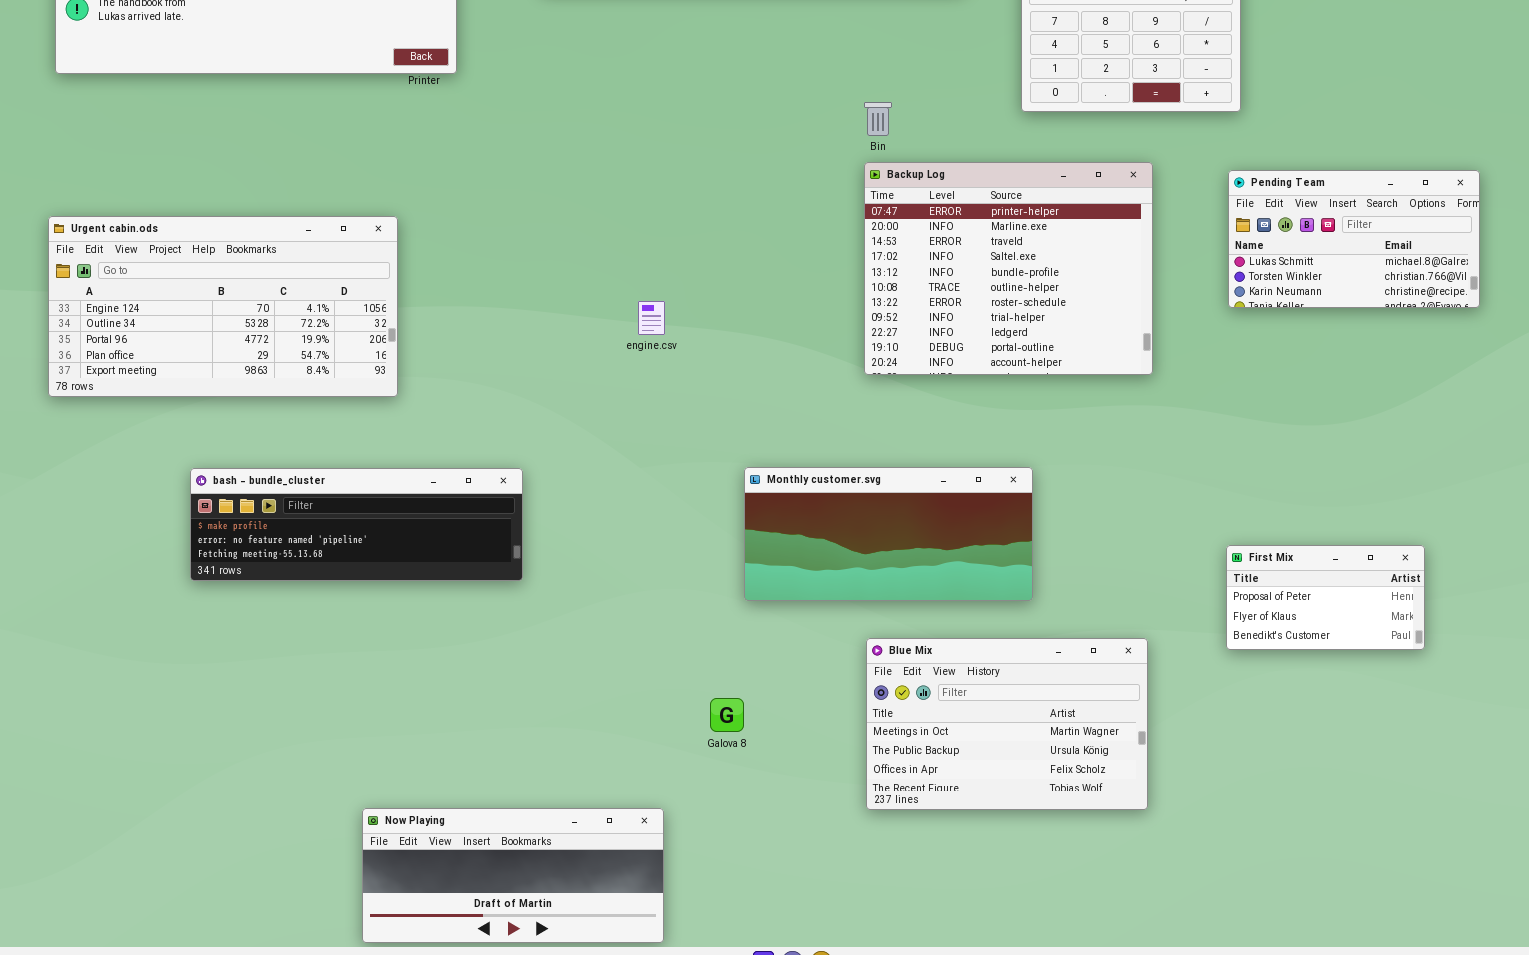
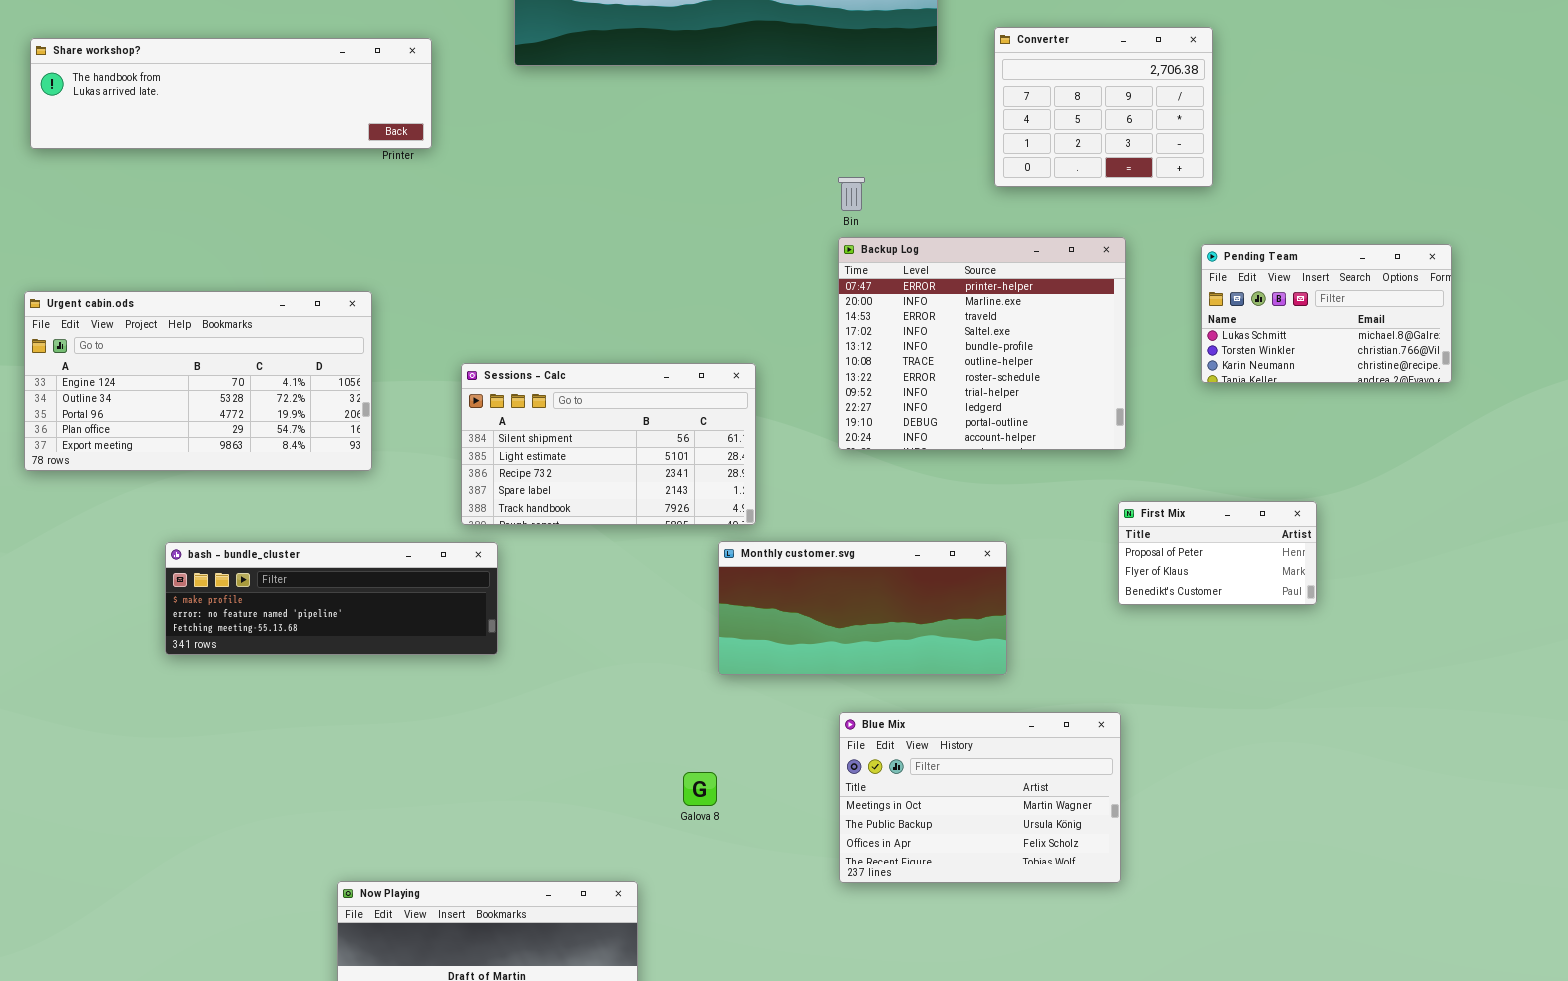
Sessions - Calc: none -> [461,363,756,525], opened
First Mix: [1226,545,1425,650] -> [1118,501,1317,605], moved

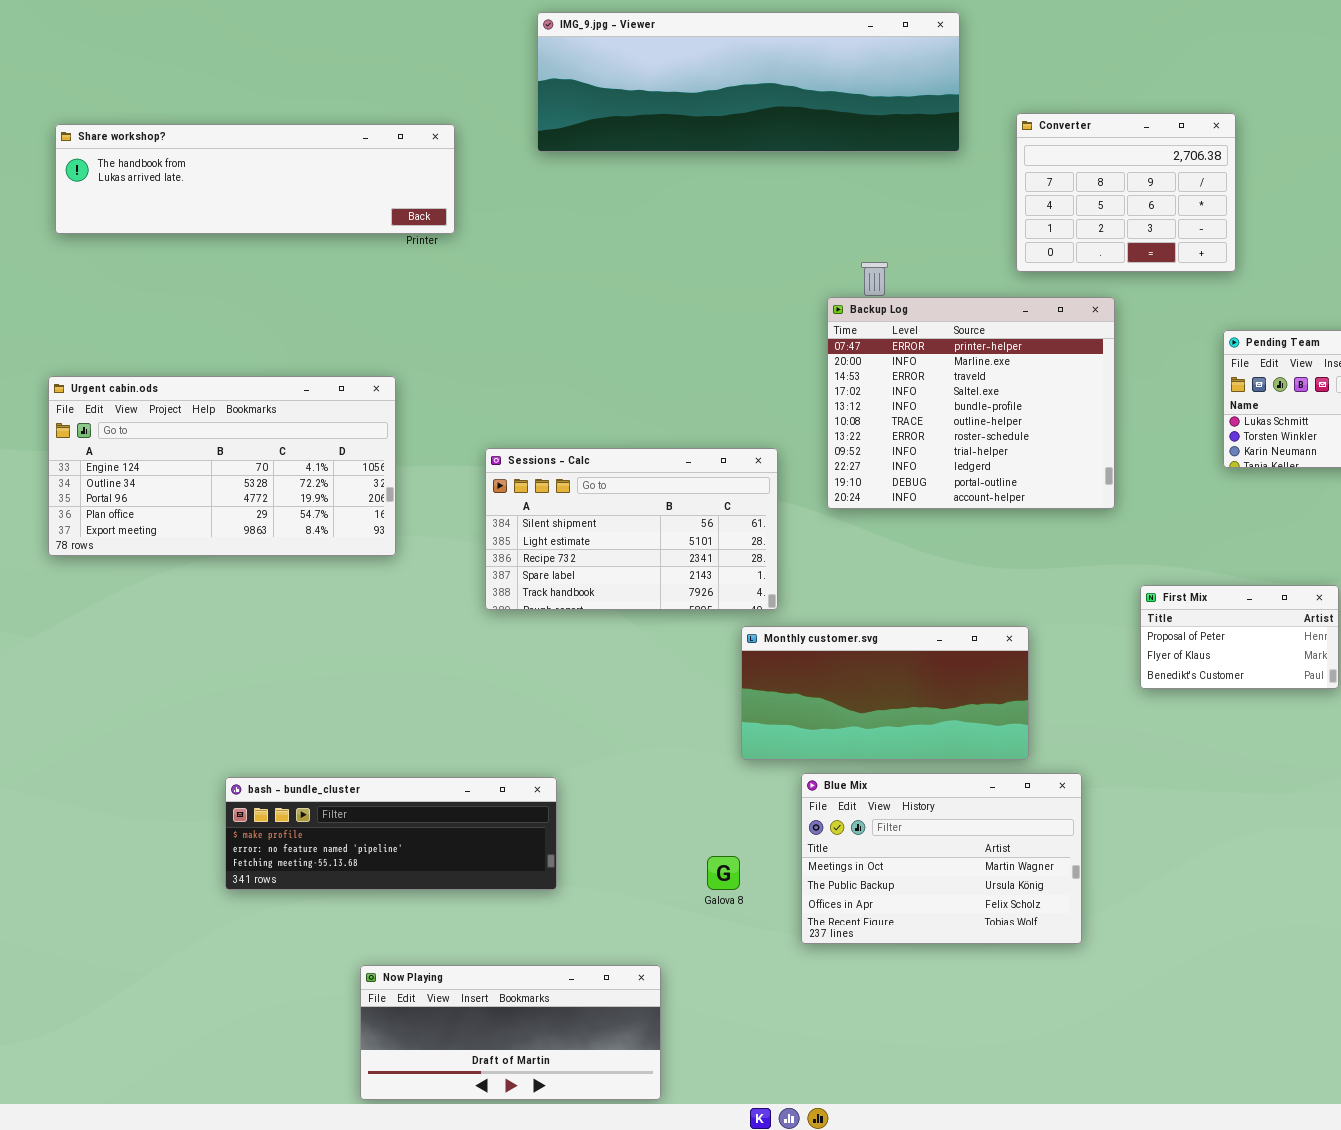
Backup Log: [838,237,1126,450] -> [827,297,1115,509], moved
bash - bundle_cluster: [165,542,498,655] -> [225,777,557,890], moved
Blue Mix: [839,712,1121,883] -> [801,773,1082,944], moved

